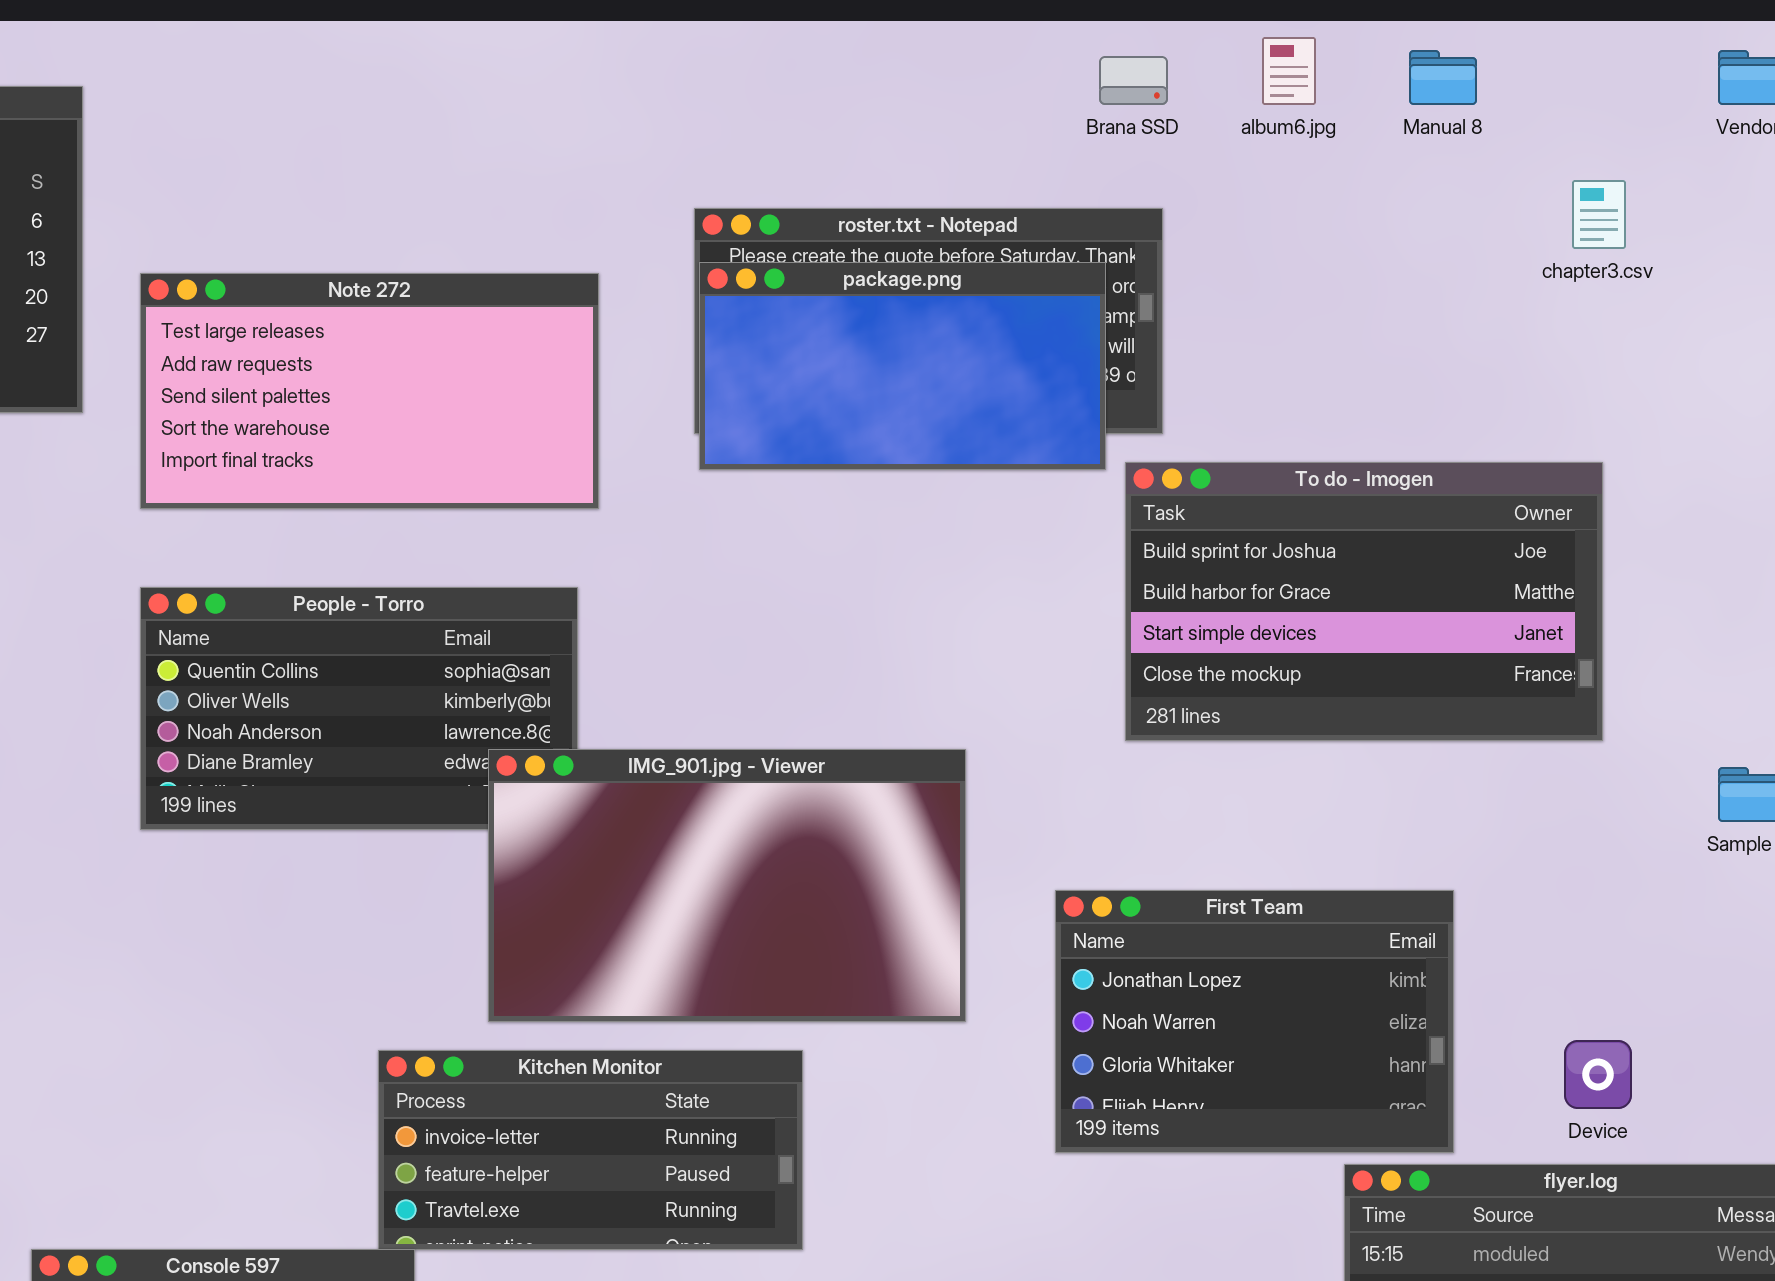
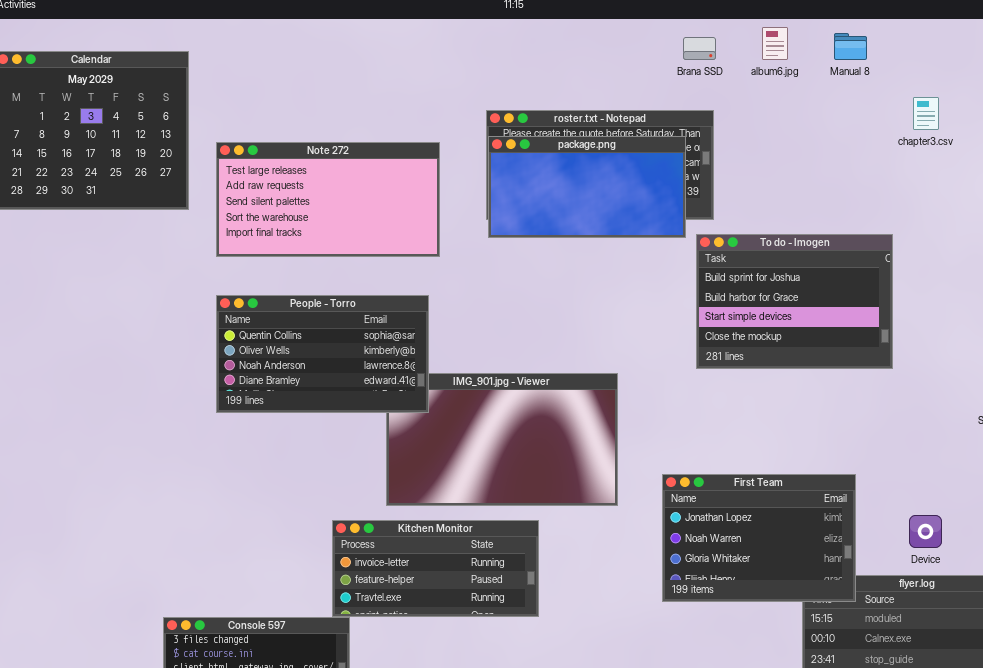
To do - Imogen: [1125,462,1603,741] -> [696,234,893,369], resized
People - Torro: [140,587,578,830] -> [216,295,429,413], raised
First Team: [1055,890,1454,1153] -> [662,474,856,602], moved

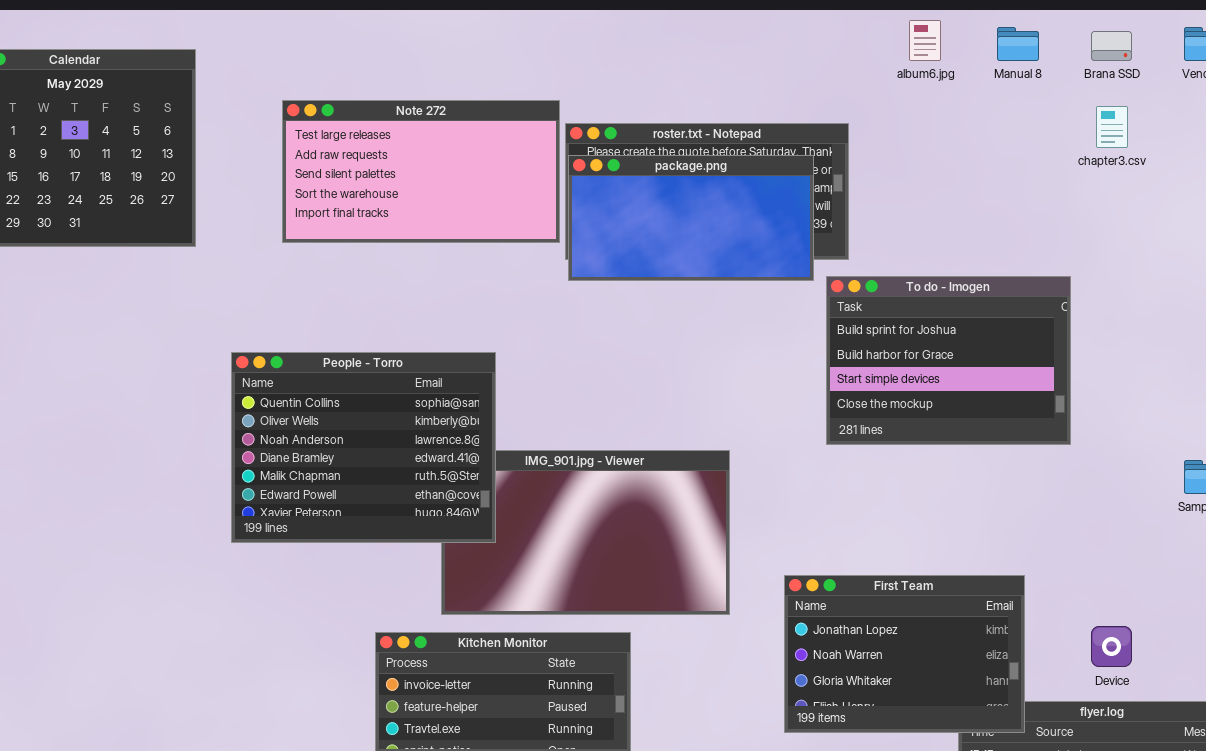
Brana SSD: [683,37,716,60] -> [1091,31,1132,61], moved
Note 272: [216,142,440,257] -> [282,100,560,243], moved
People - Torro: [216,295,429,413] -> [231,352,496,543], resized

